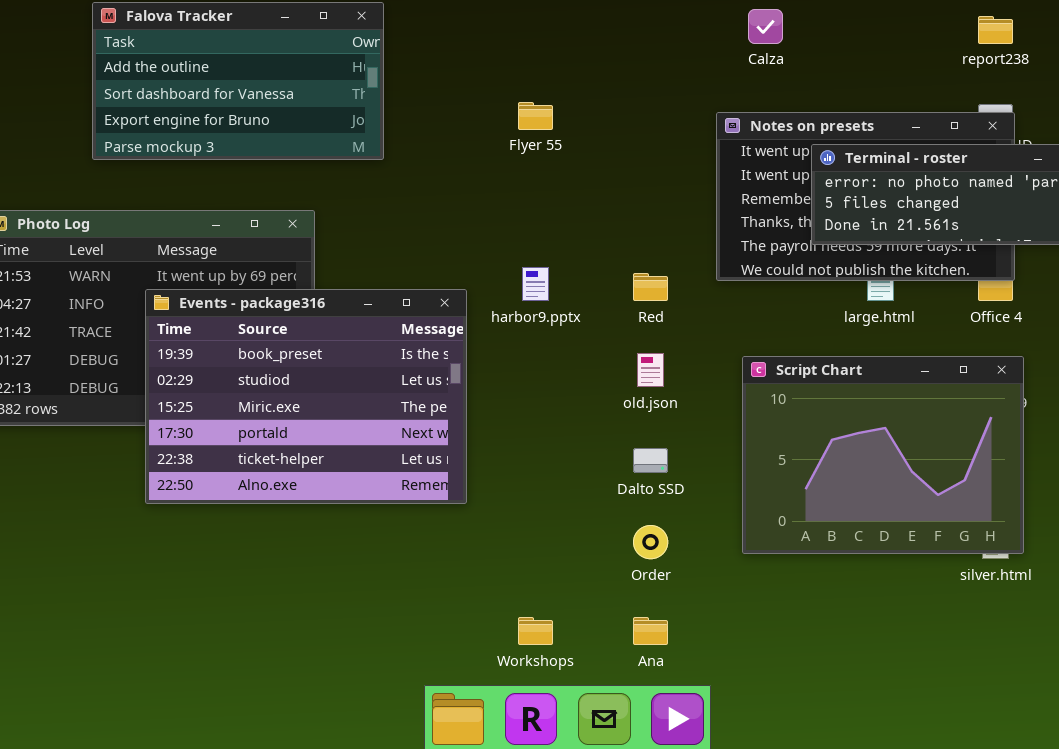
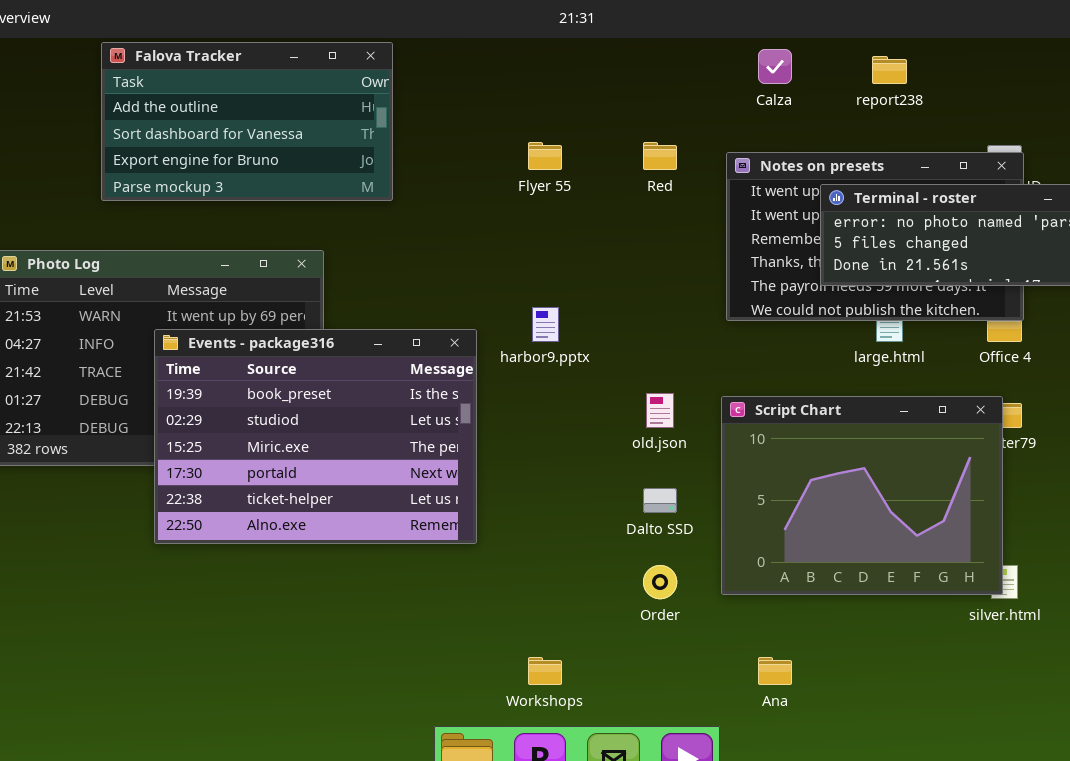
report238: [978,16,1013,44] -> [872,56,907,84], moved
Red: [633,273,668,301] -> [643,142,677,170], moved
Script Chart: [742,356,1024,554] -> [721,396,1003,595], moved
Ana: [633,617,668,645] -> [758,657,792,685], moved

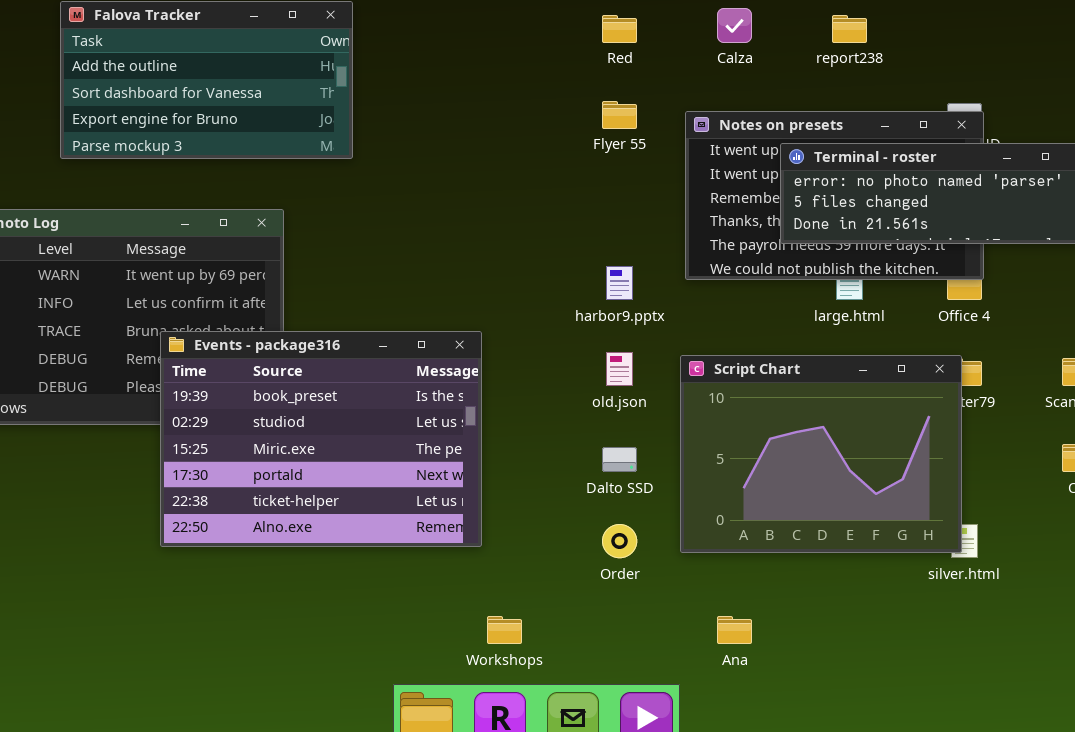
Flyer 55: [528,142,562,170] -> [602,101,637,129], moved
Red: [643,142,677,170] -> [602,15,637,43], moved
harbor9.pptx: [532,307,559,342] -> [606,266,633,300], moved
Events - package316: [154,329,477,544] -> [160,331,482,547], moved

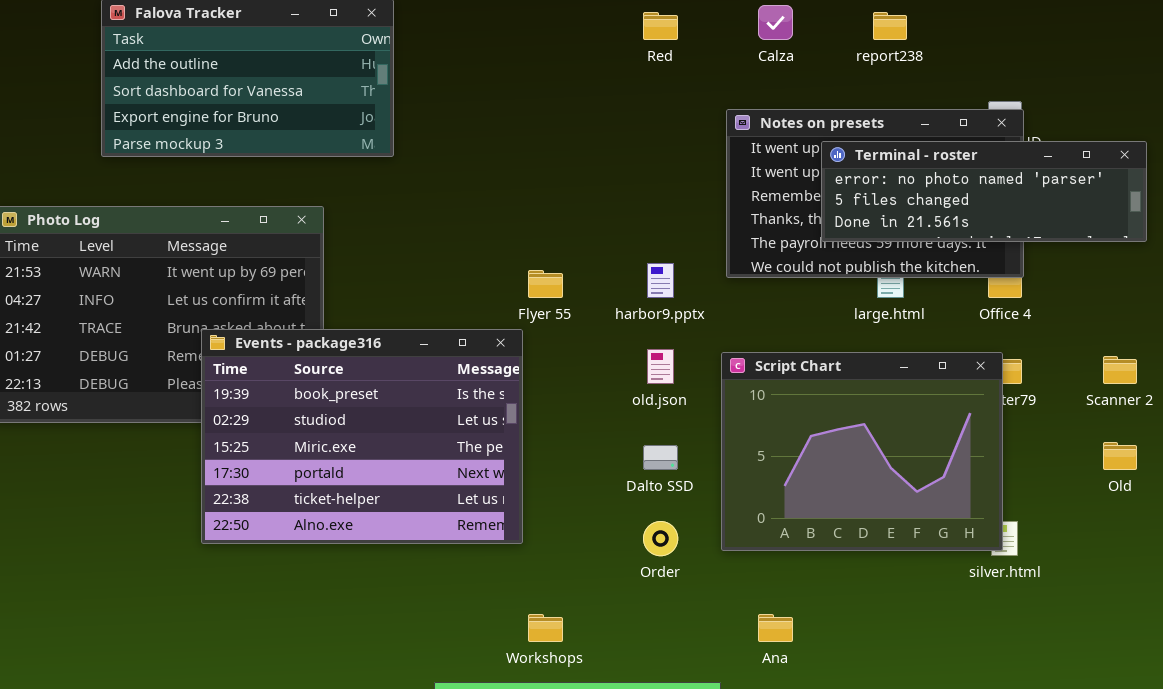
Flyer 55: [602,101,637,129] -> [528,270,563,298], moved

